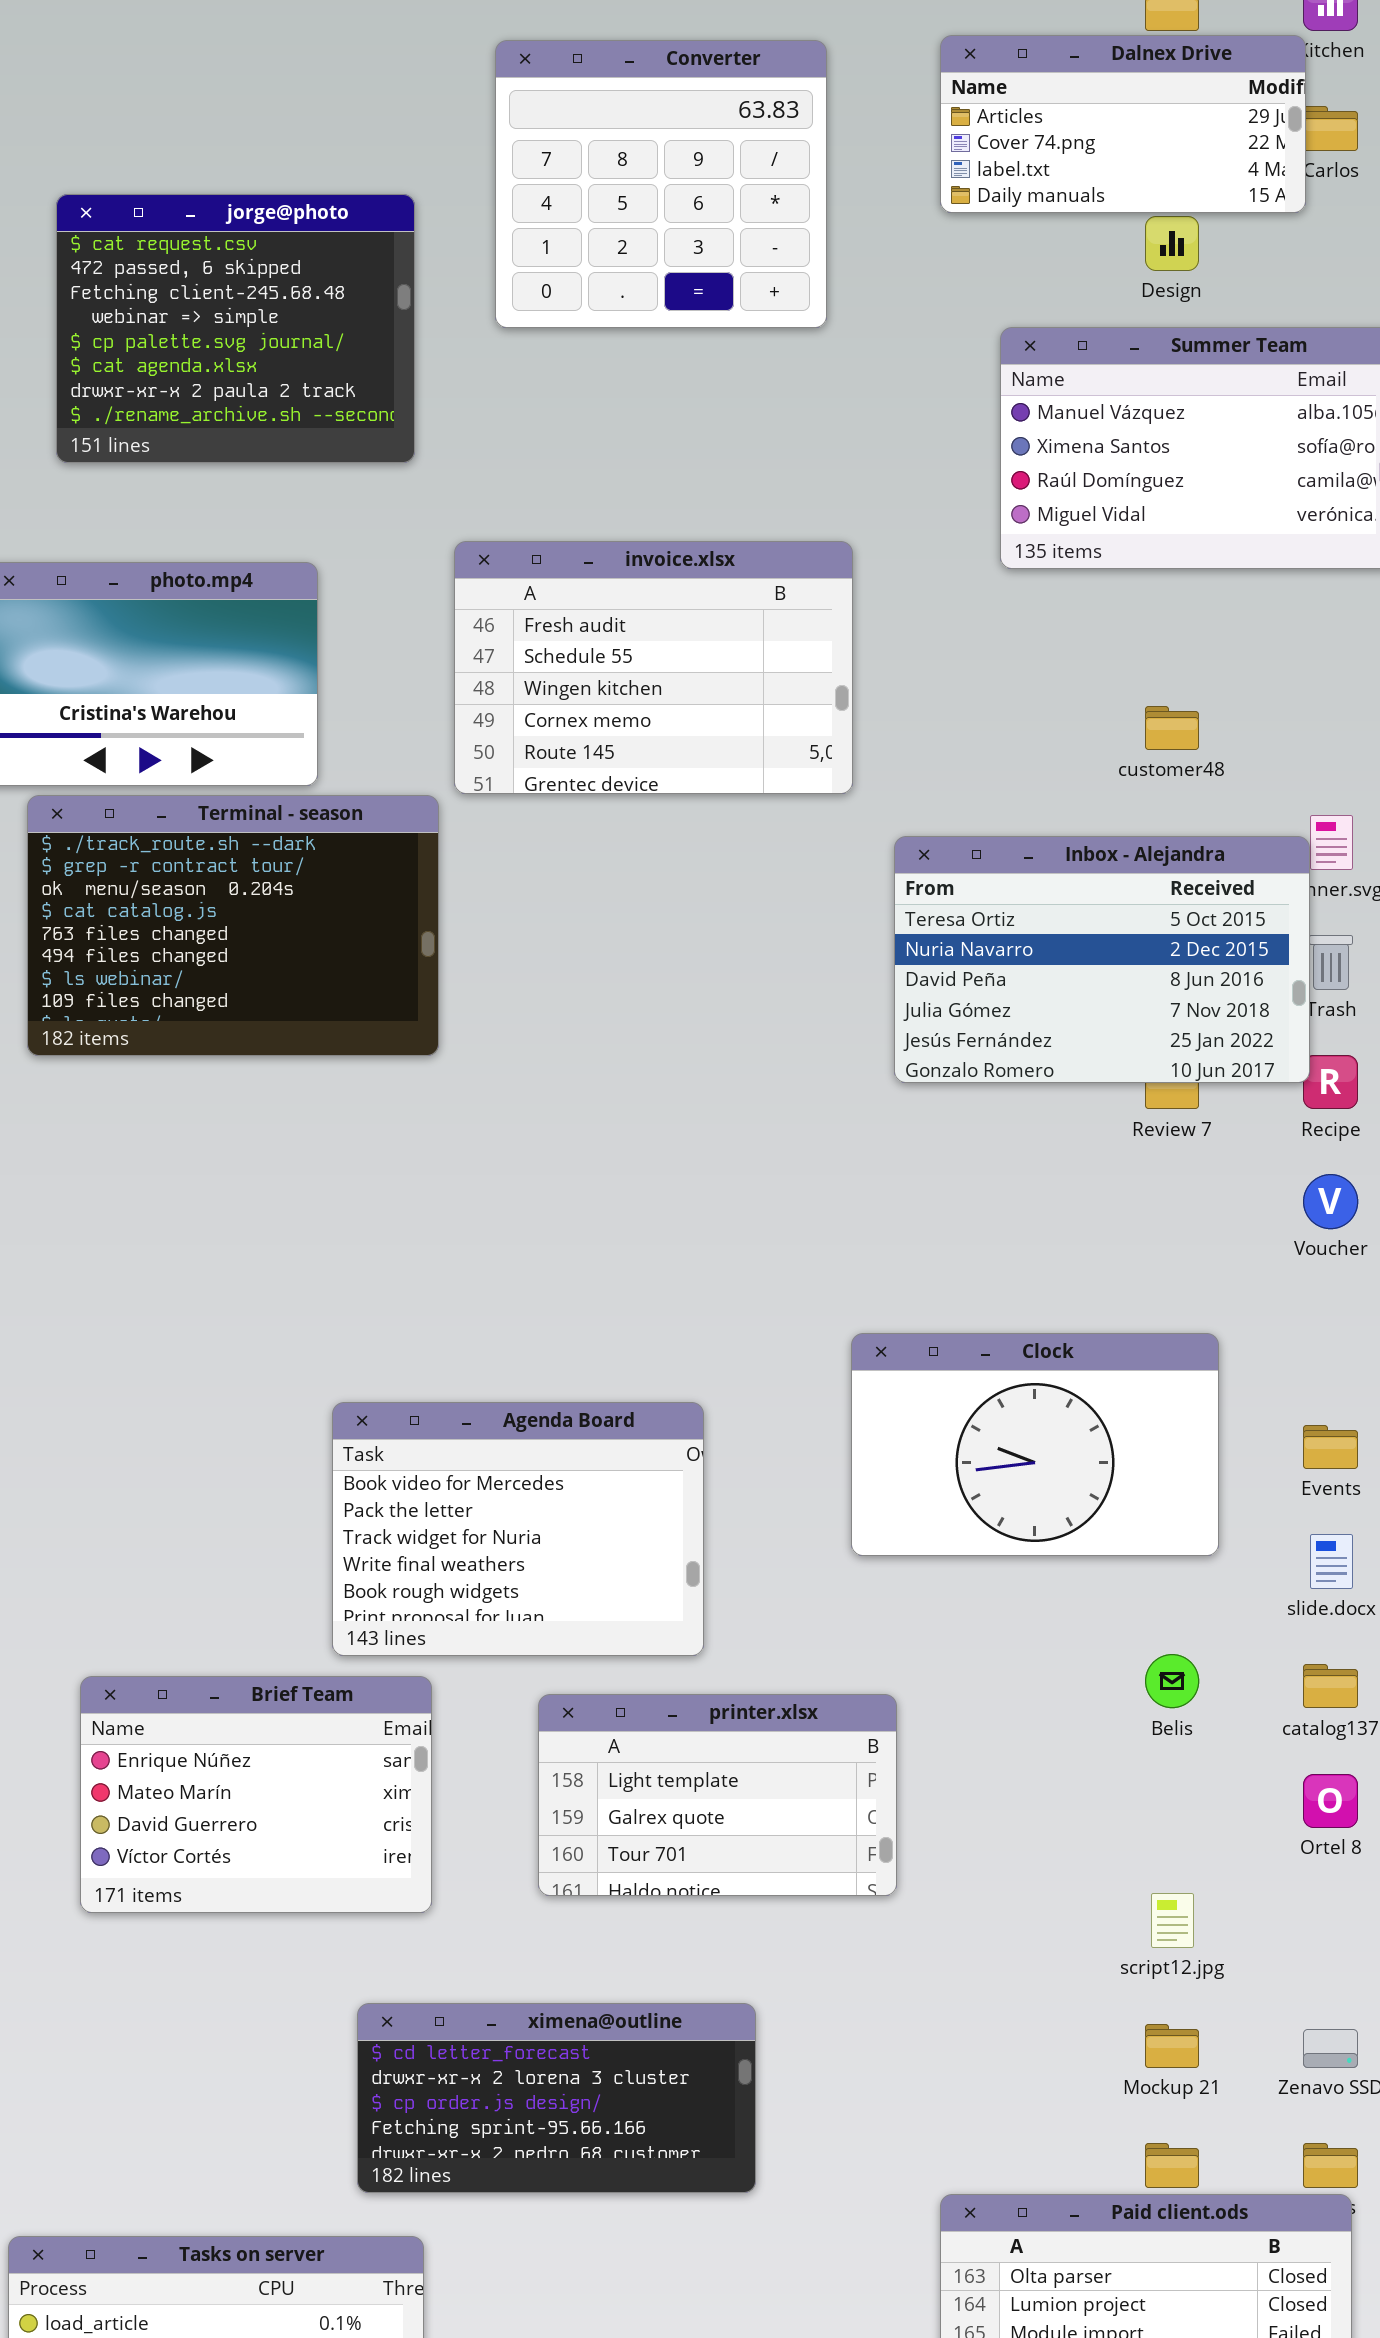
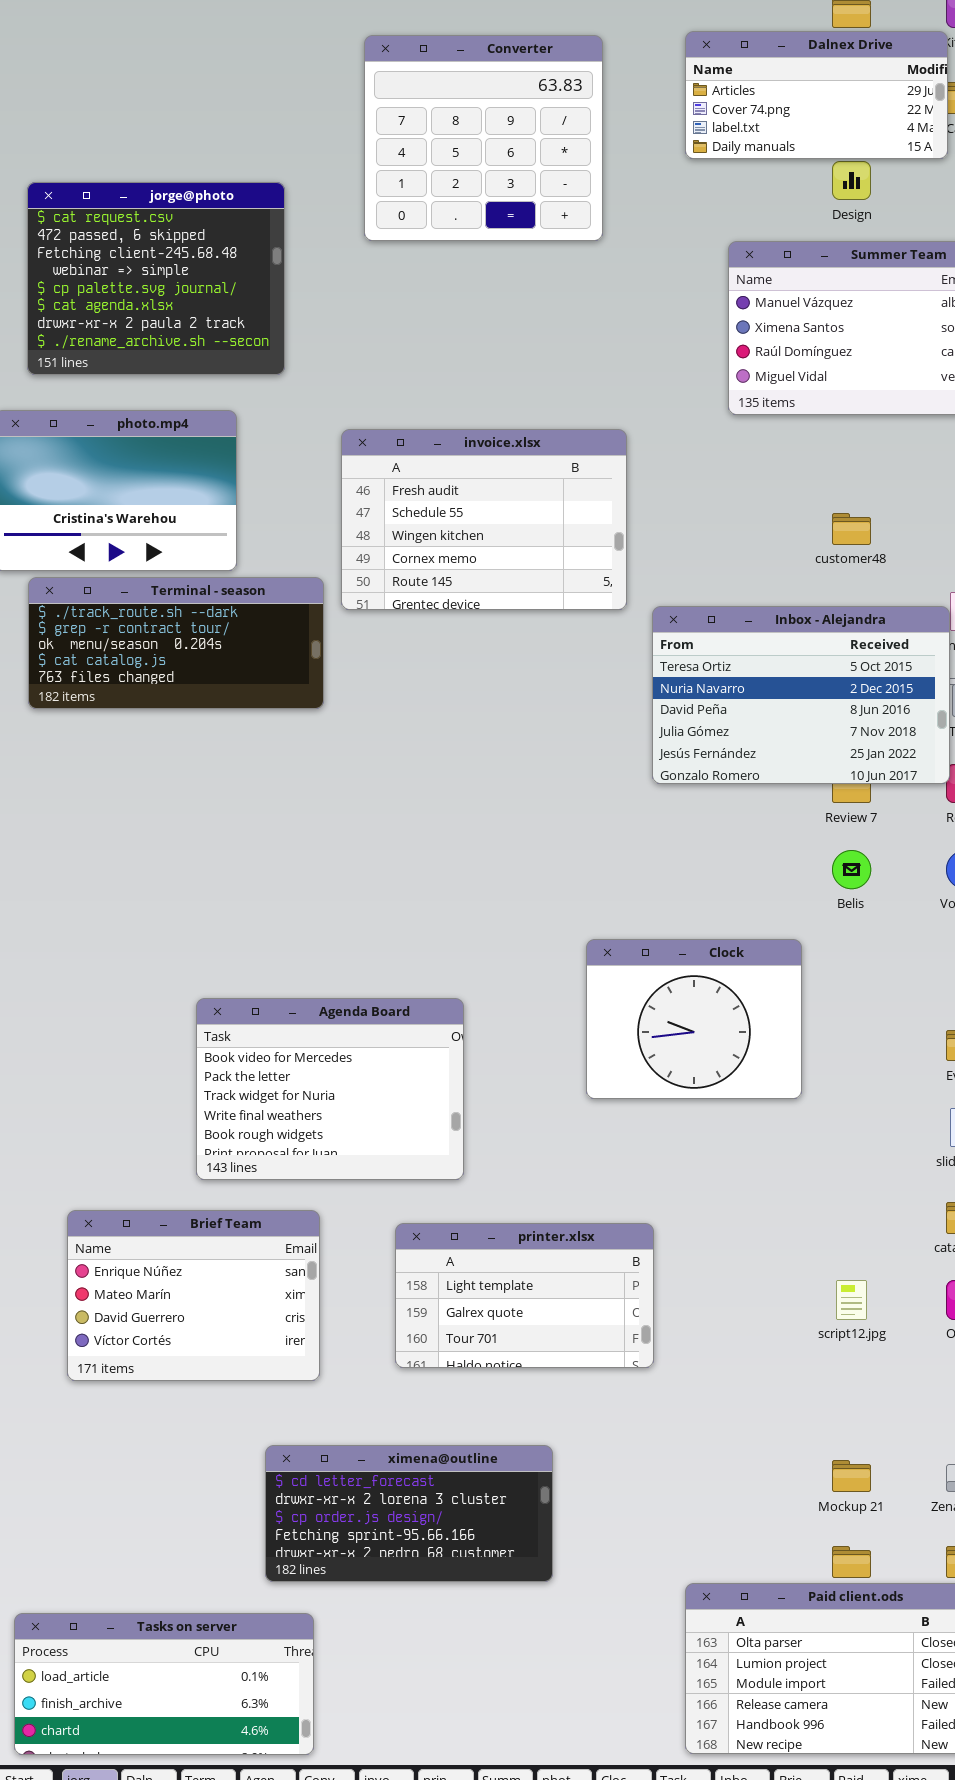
jorge@photo: [56,194,415,463] -> [27,182,285,375], moved
invoice.xlsx: [454,541,853,794] -> [341,429,627,610], moved
Terminal - season: [27,795,439,1056] -> [28,577,324,709], resized
Clock: [851,1333,1219,1556] -> [586,939,802,1099], moved, resized
Agenda Board: [332,1402,704,1656] -> [196,998,464,1180], moved
Belis: [1145,1654,1199,1708] -> [832,850,871,889], moved
script12.jpg: [1151,1893,1194,1948] -> [836,1280,867,1320], moved

